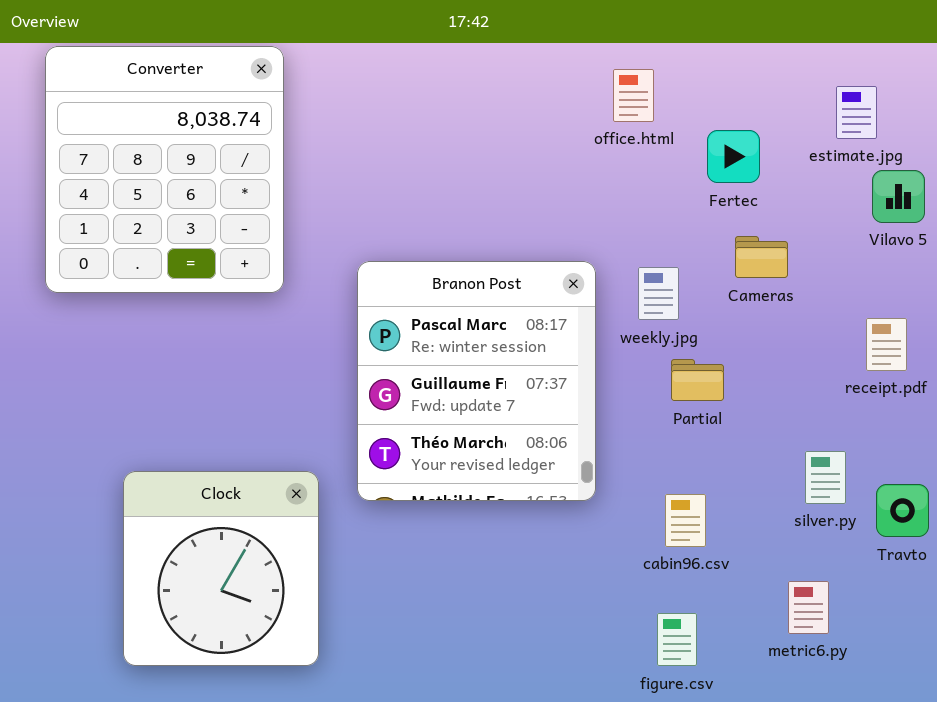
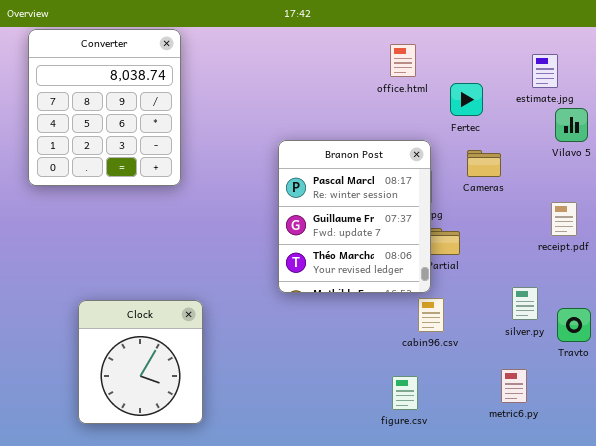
Branon Post: [357,261,596,501] -> [278,140,431,293], moved
cabin96.csv: [665,494,706,547] -> [418,298,444,332], moved
figure.csv: [657,613,697,666] -> [392,376,418,410], moved

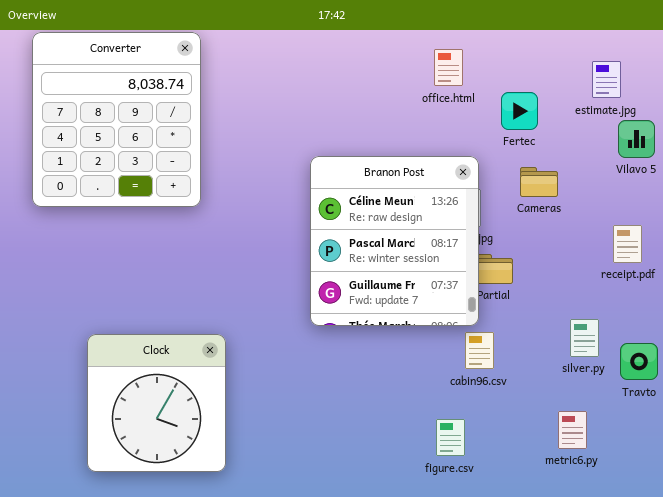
Branon Post: [278,140,431,293] -> [310,156,479,326], scrolled up 1 row

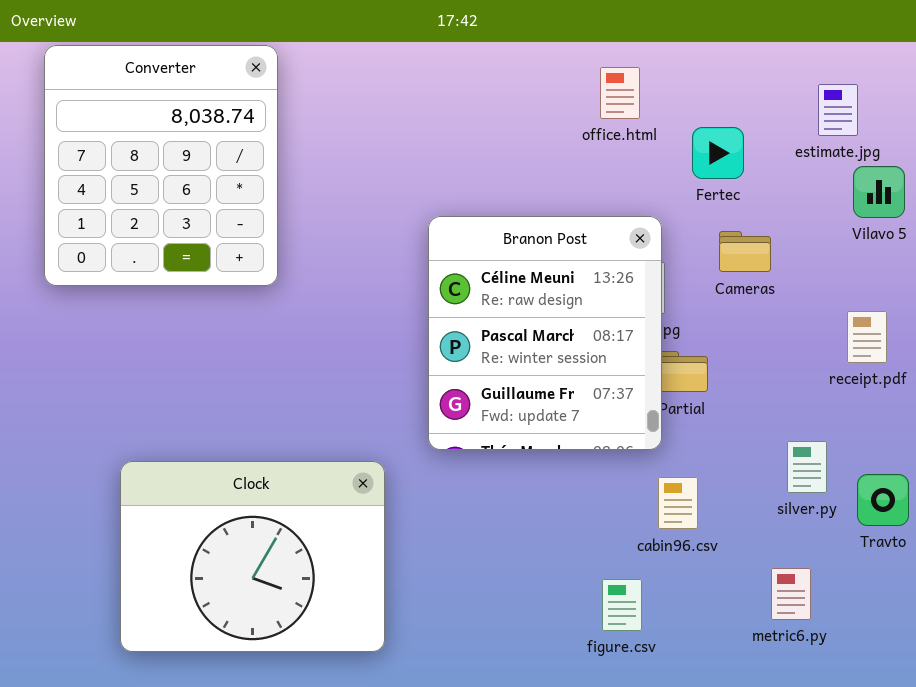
cabin96.csv: [465,332,494,369] -> [658,477,698,529], moved
Clock: [87,334,226,472] -> [120,461,385,652], resized

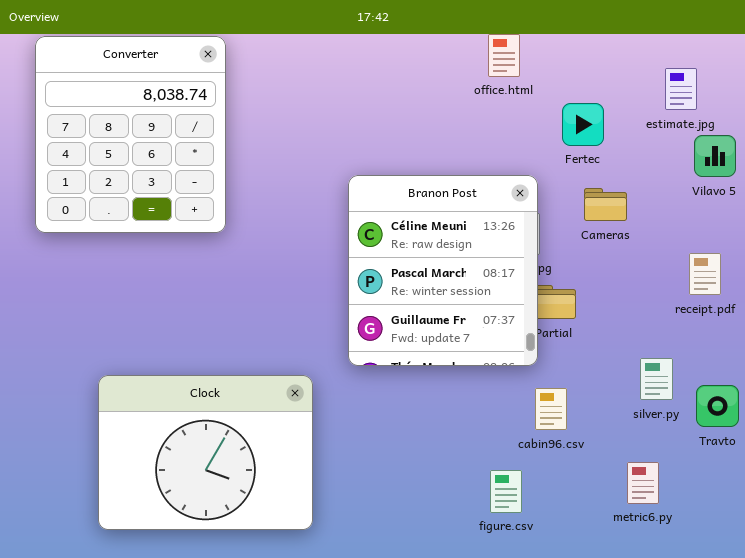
office.html: [600,67,640,119] -> [488,34,520,77], moved

